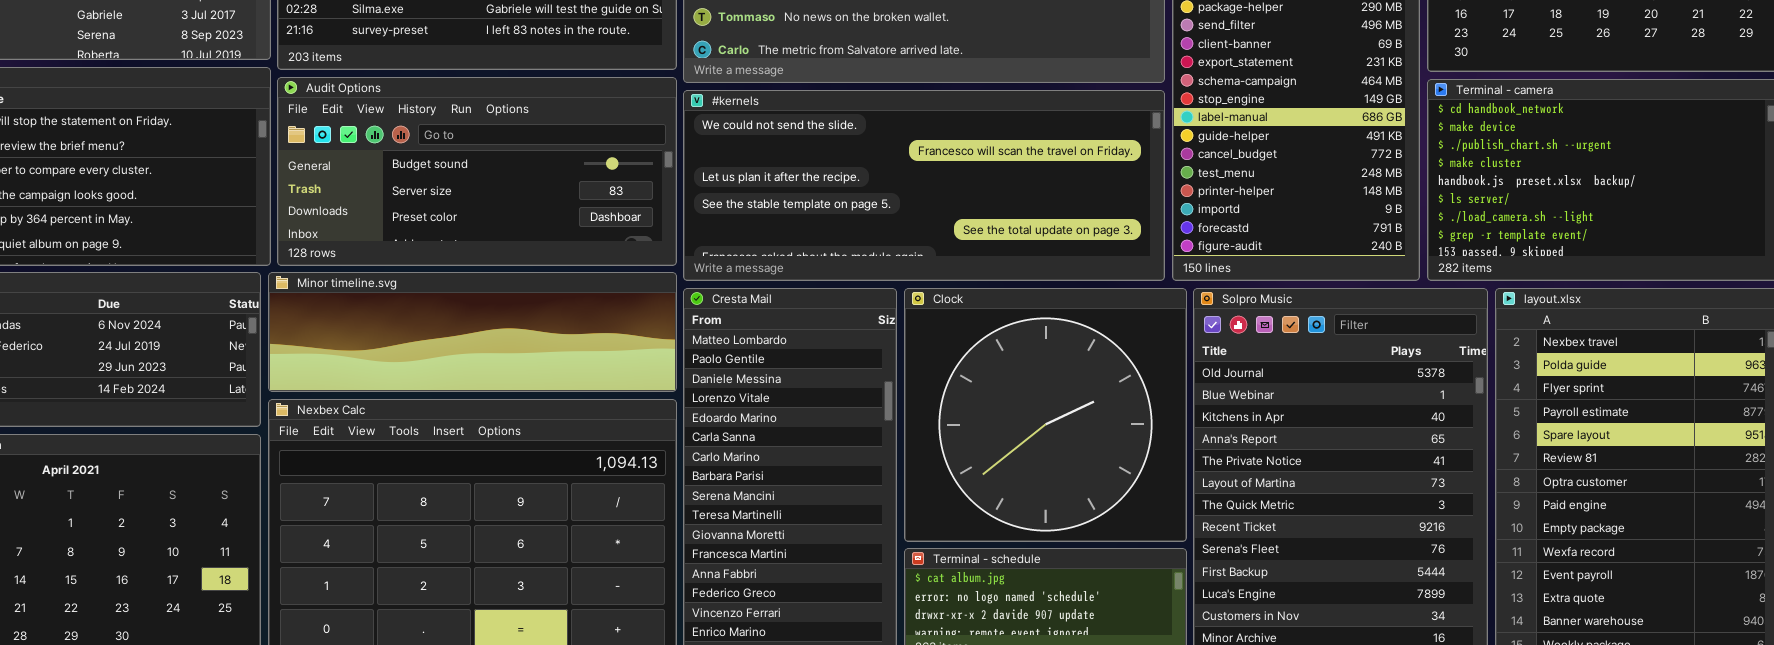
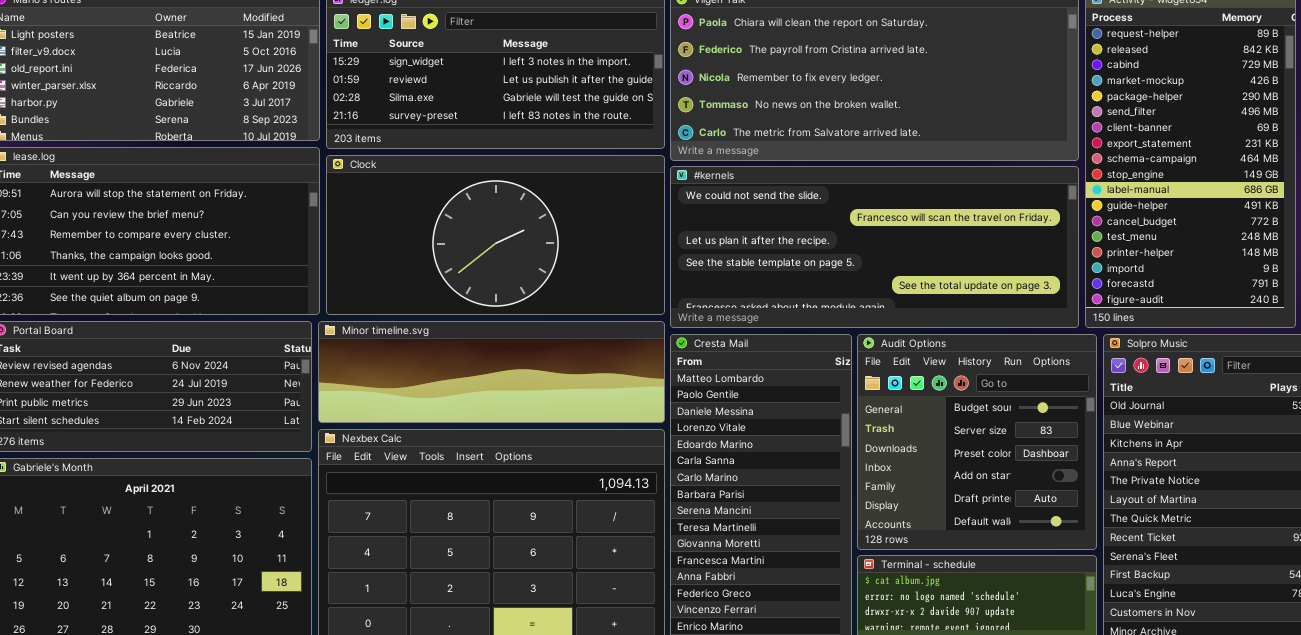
Audit Options: [277,77,677,266] -> [857,334,1097,550], moved, resized
Clock: [904,288,1187,542] -> [326,155,665,315], moved, resized

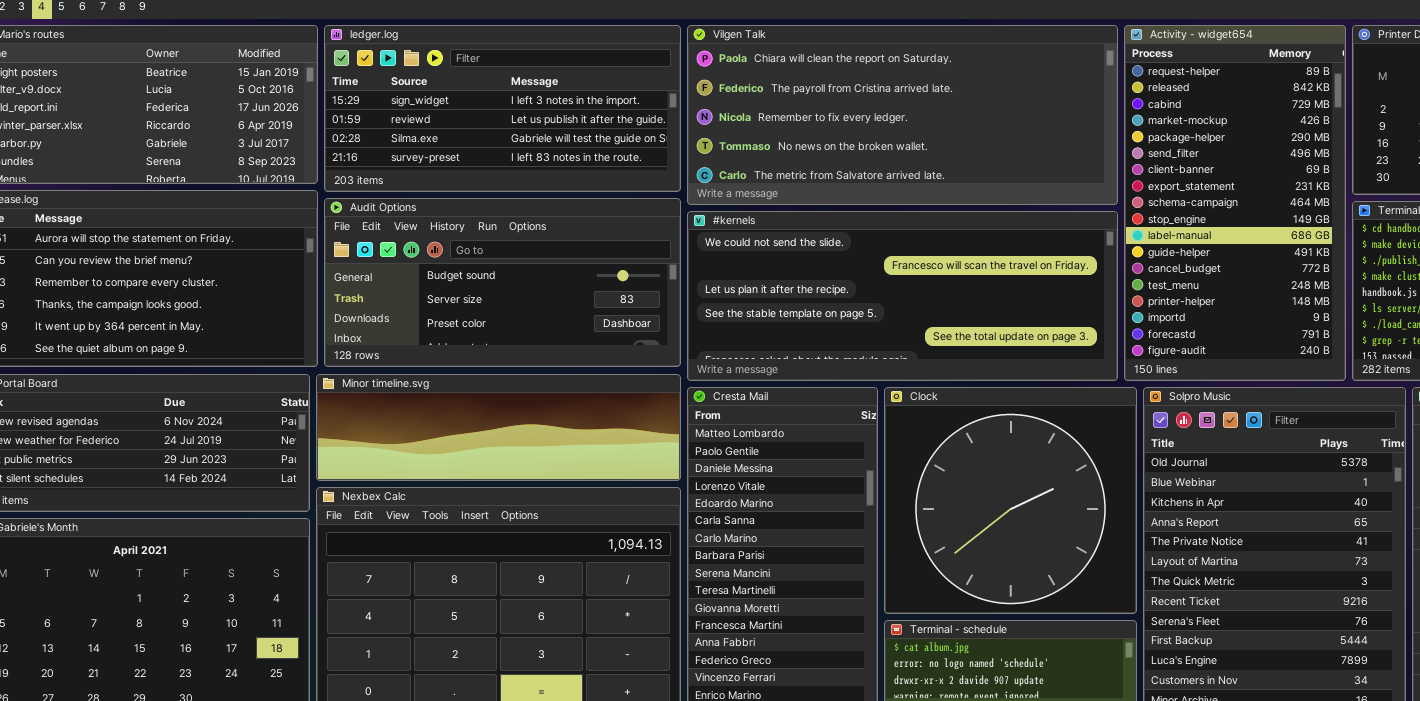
Clock: [326,155,665,315] -> [884,387,1137,614], moved, resized
Audit Options: [857,334,1097,550] -> [324,198,681,367], moved, resized

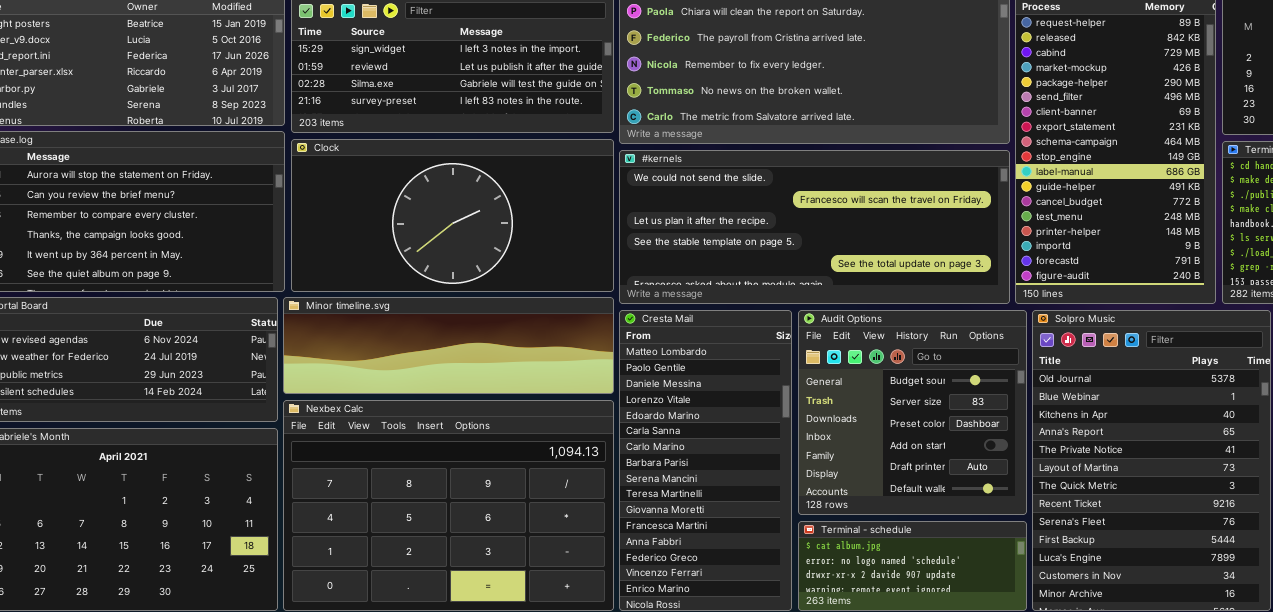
Audit Options: [324,198,681,367] -> [798,310,1027,515], moved, resized
Clock: [884,387,1137,614] -> [291,139,614,292], moved, resized

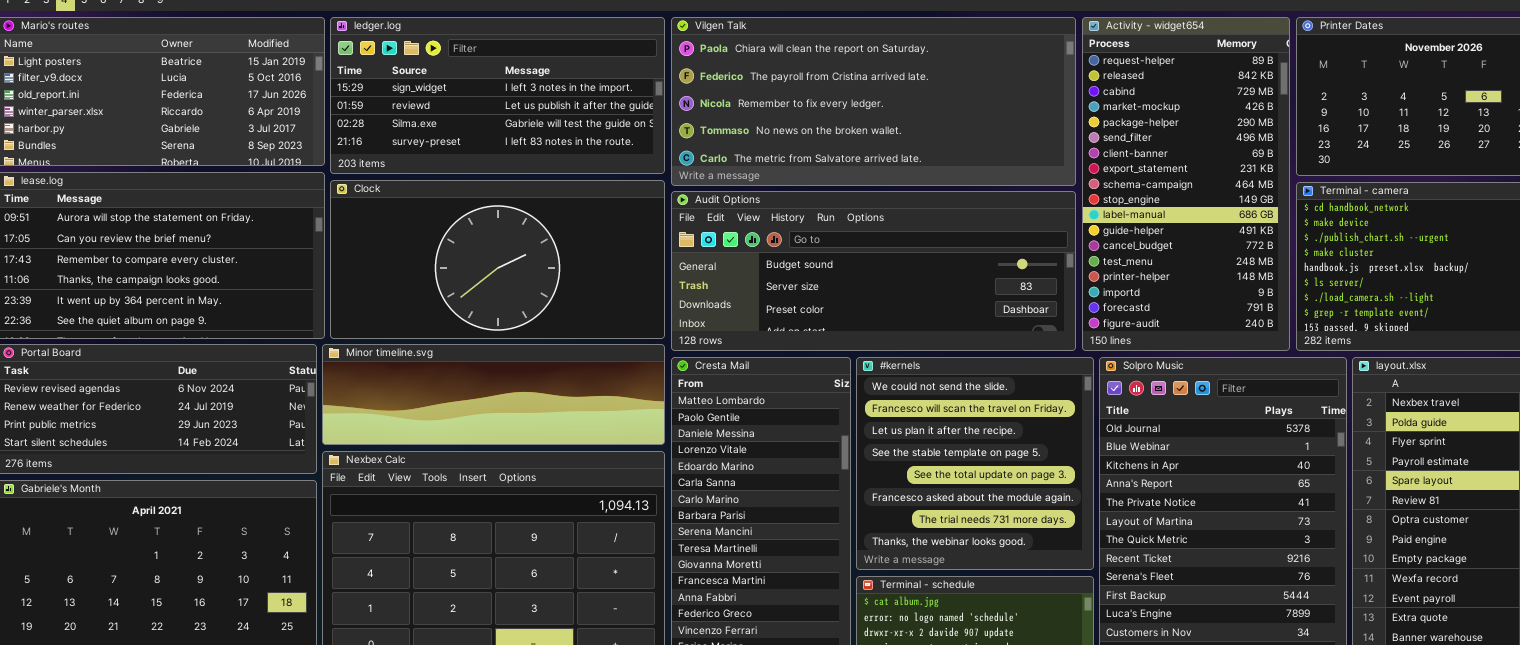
#kernels: [619,150,1010,304] -> [856,357,1094,570], moved, resized
Audit Options: [798,310,1027,515] -> [671,191,1076,351], moved, resized

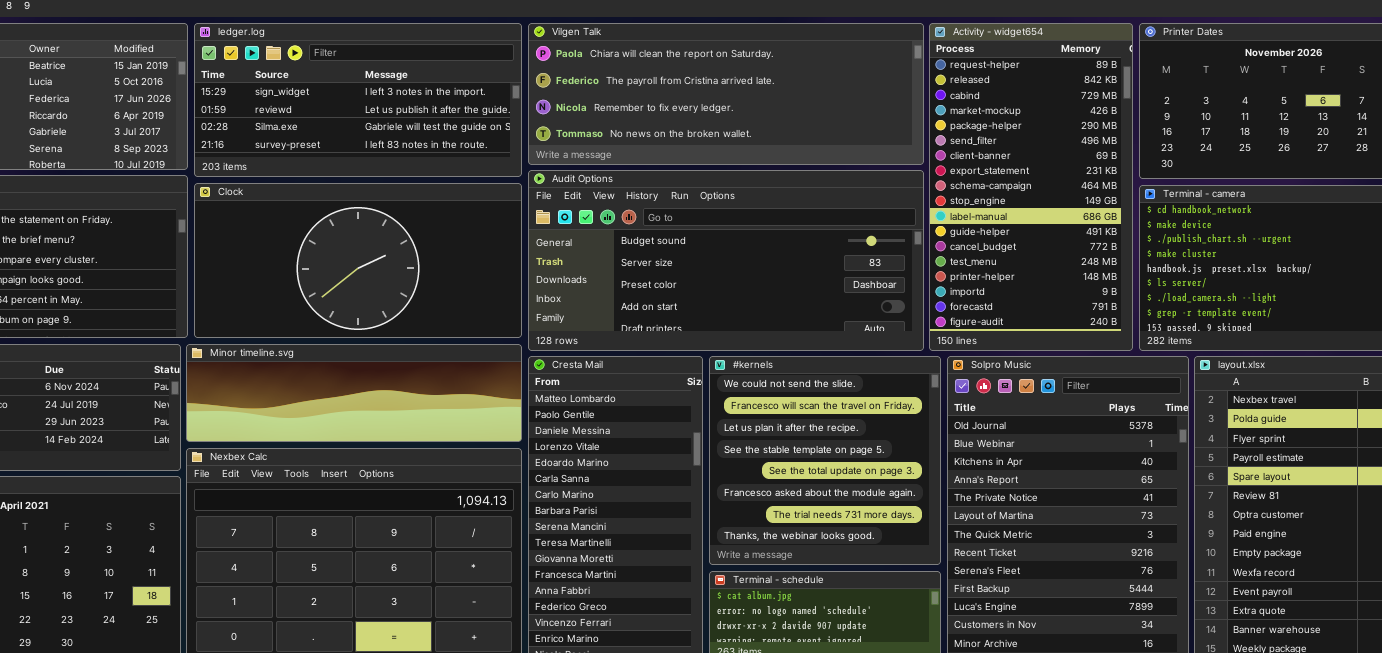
Vilgen Talk: [671,17,1076,186] -> [528,23,924,165], resized
Audit Options: [671,191,1076,351] -> [528,170,924,351], resized

